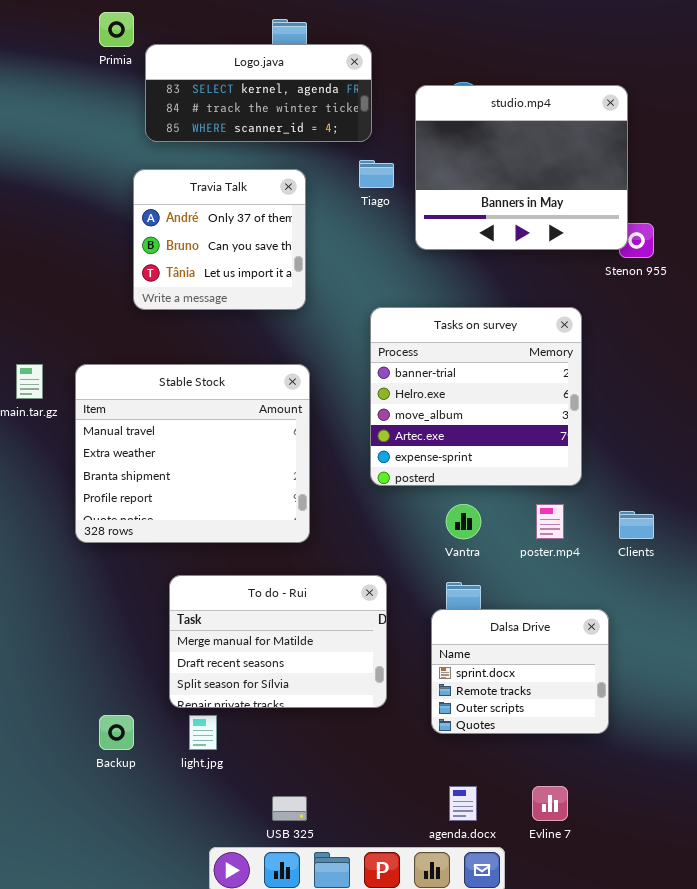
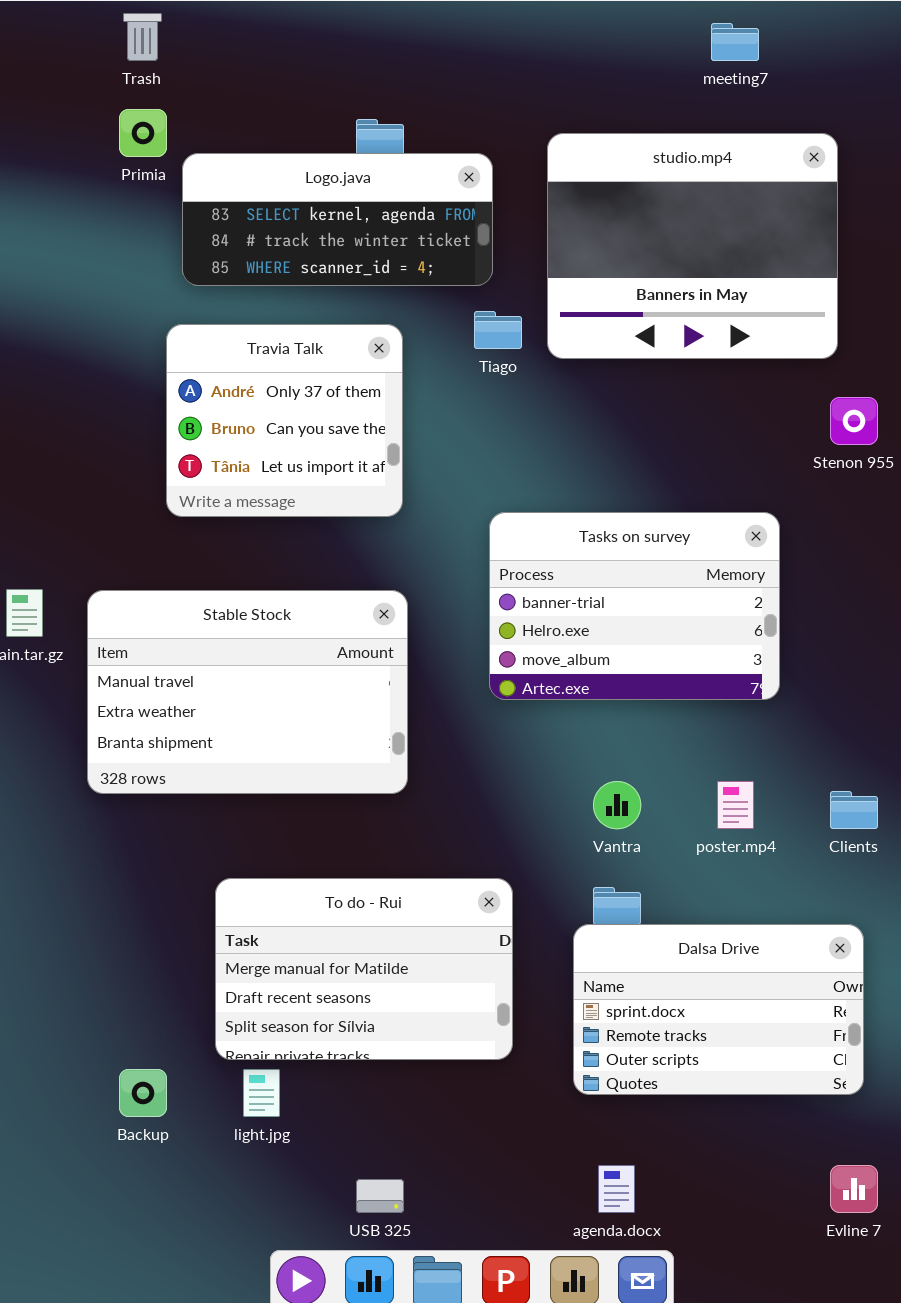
studio.mp4: [415,85,628,250] -> [547,133,838,359], moved
Tasks on survey: [370,307,582,486] -> [489,512,780,700], resized
Stable Stock: [75,364,310,543] -> [87,590,408,794], resized
Dalsa Drive: [431,609,609,734] -> [573,924,864,1095], resized
Evline 7: [532,786,568,821] -> [830,1165,878,1213], moved

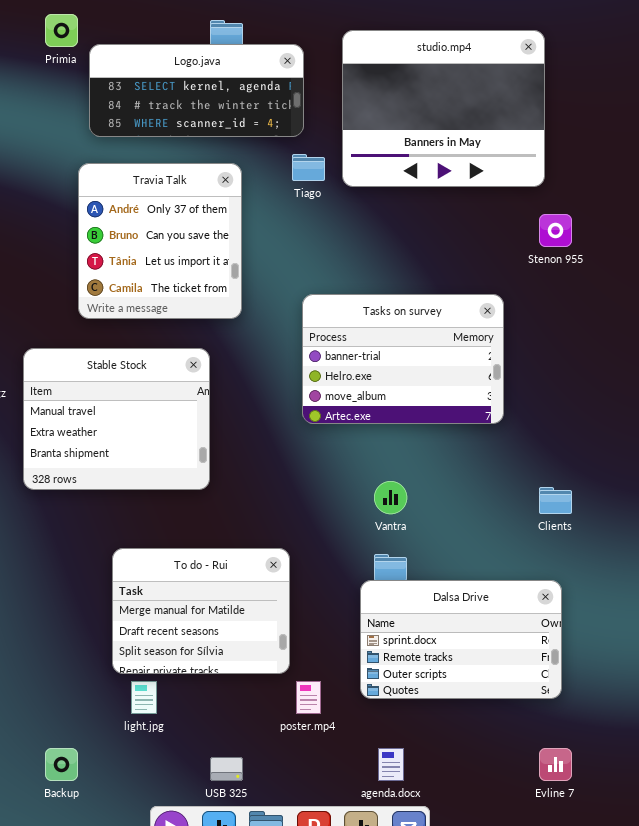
Travia Talk: [166,324,403,517] -> [78,163,242,319], resized
Stable Stock: [87,590,408,794] -> [23,348,210,490], resized
poster.mp4: [717,781,754,829] -> [296,681,321,714], moved
To do - Rui: [215,878,513,1060] -> [112,548,290,674], resized
Backup: [119,1069,167,1117] -> [45,748,78,781], moved

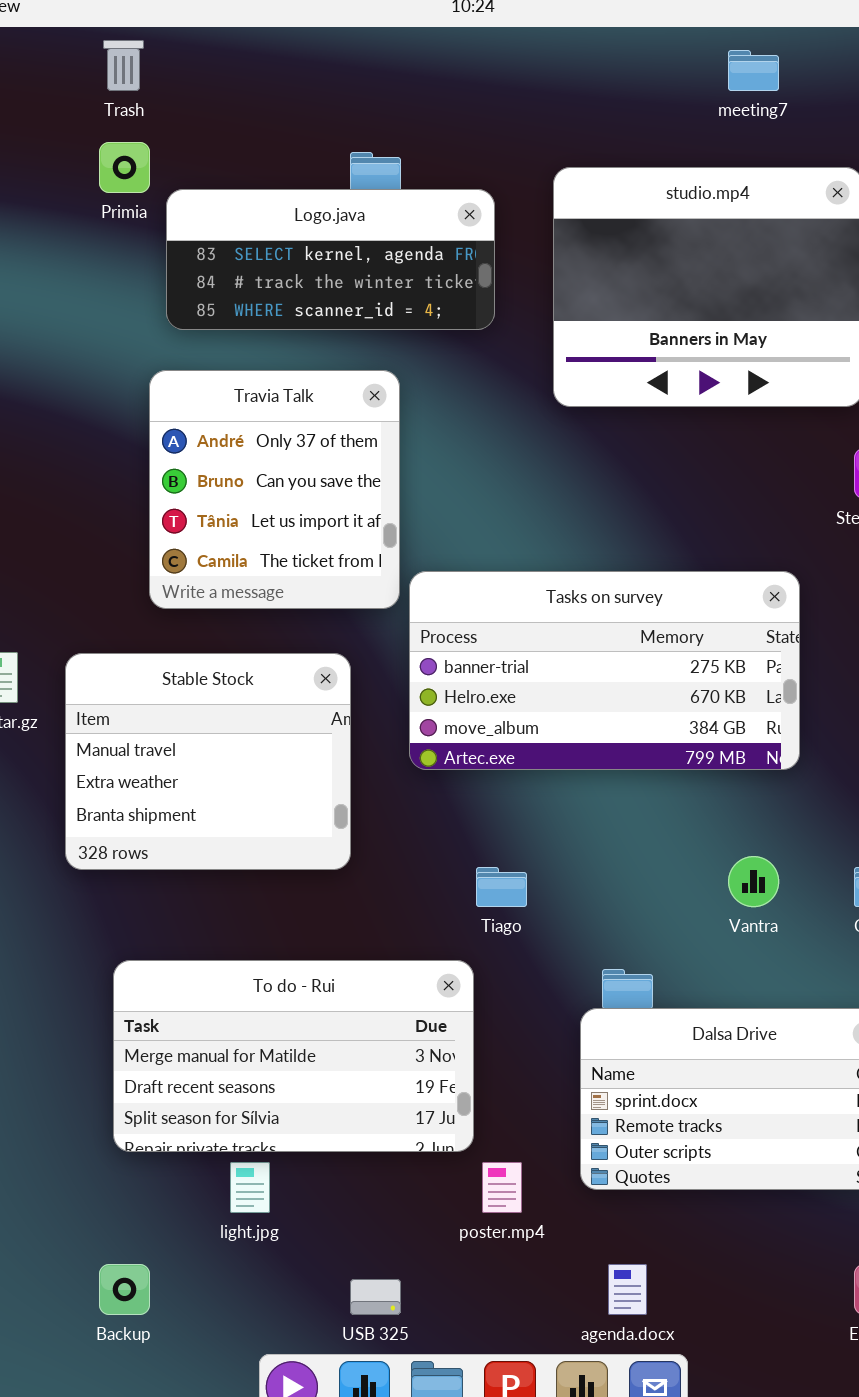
Tiago: [292,154,325,181] -> [476,867,527,907], moved
Tasks on survey: [302,294,504,424] -> [409,571,800,770], resized
Vantra: [374,481,407,514] -> [728,856,779,907], moved
To do - Rui: [112,548,290,674] -> [113,960,474,1152], resized

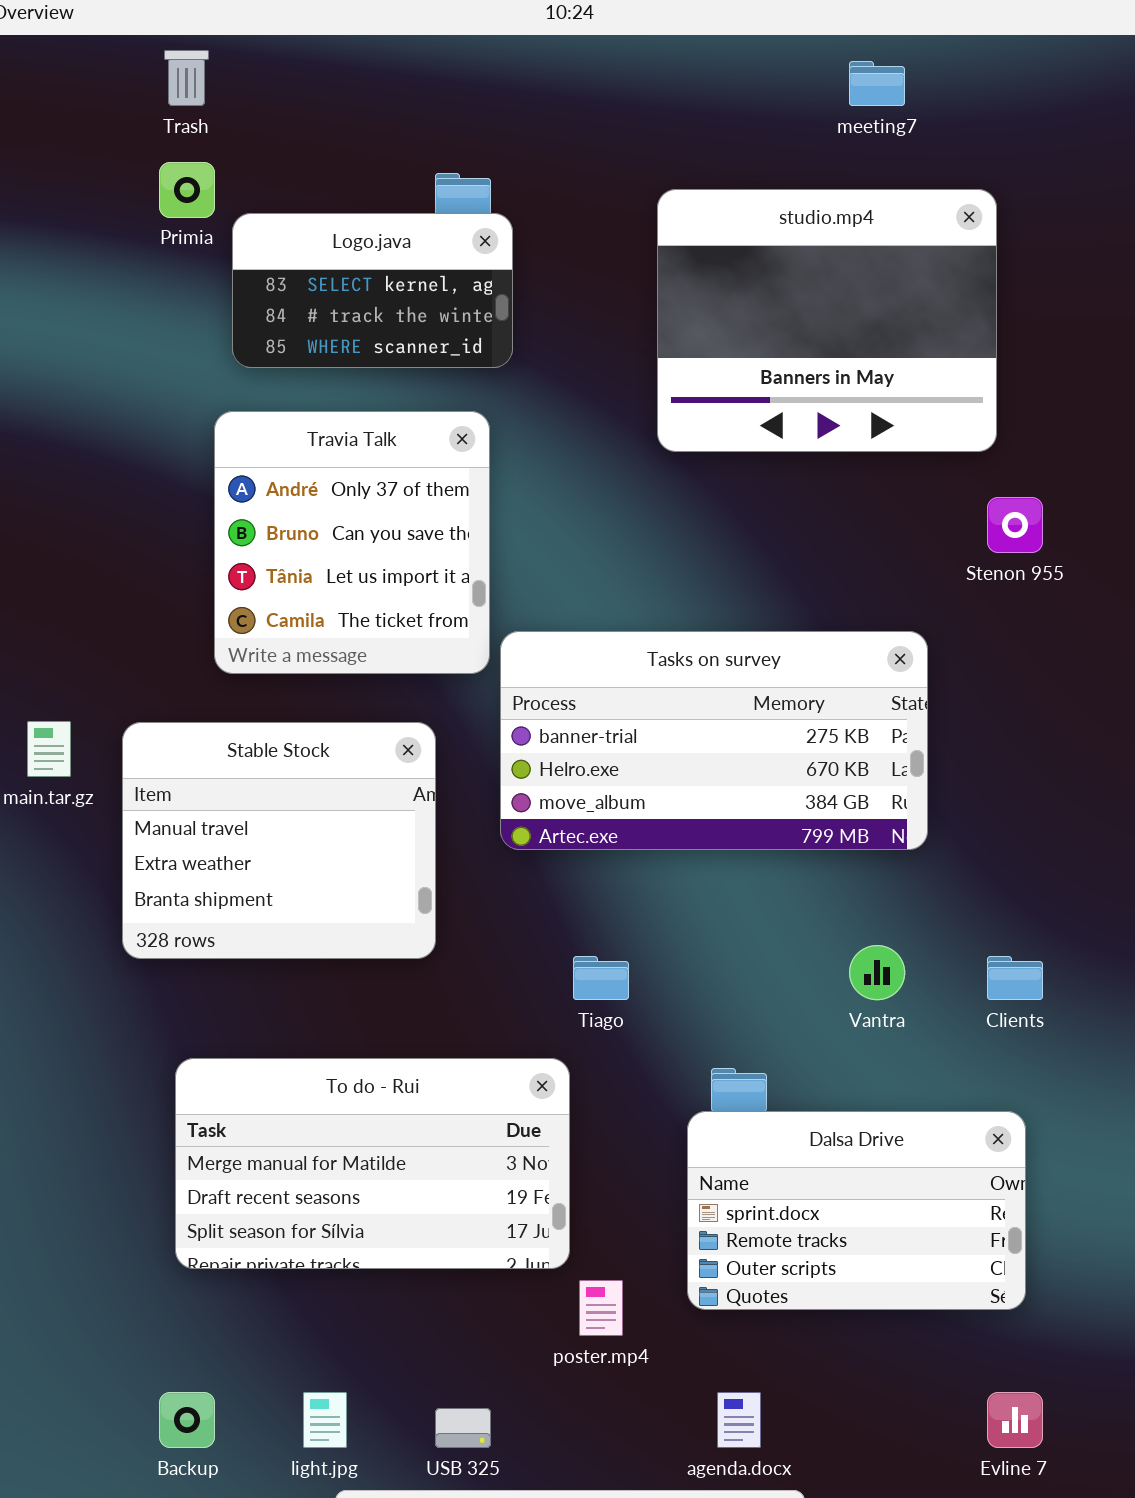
Logo.java: [166,189,495,330] -> [232,213,513,368], resized
light.jpg: [230,1162,270,1213] -> [303,1392,347,1448], moved

